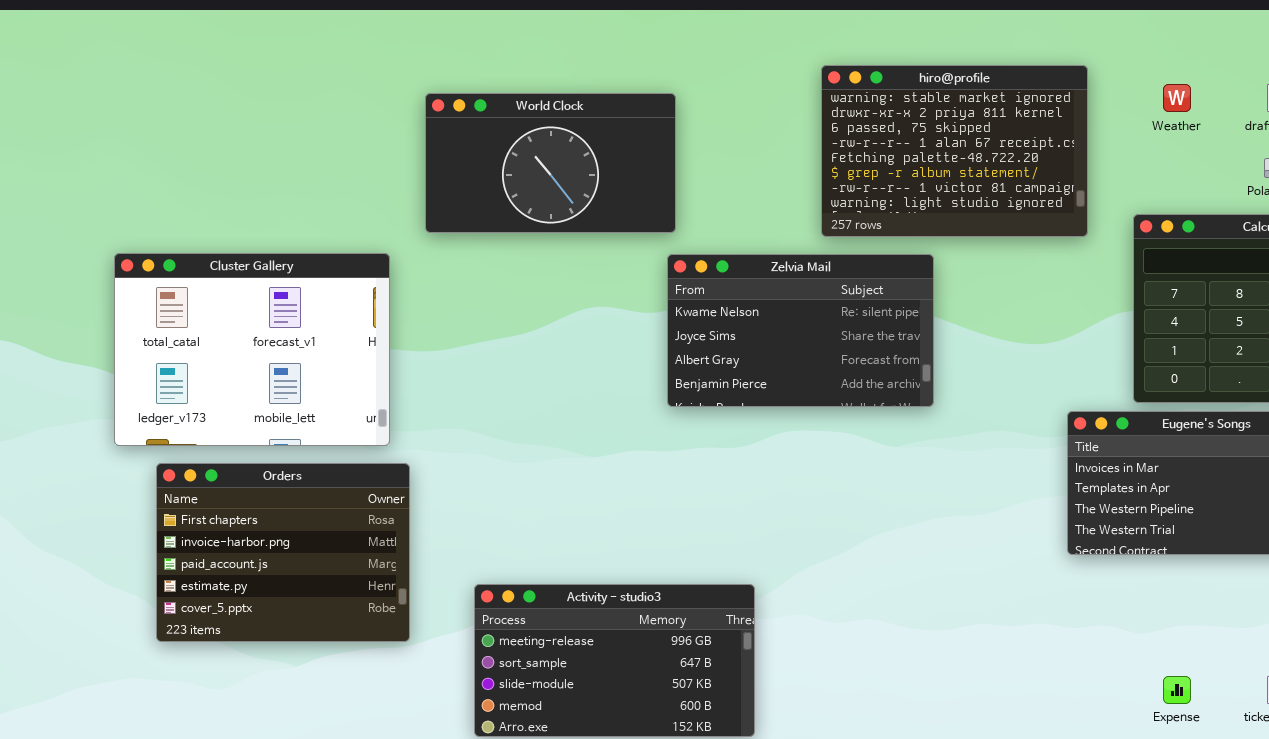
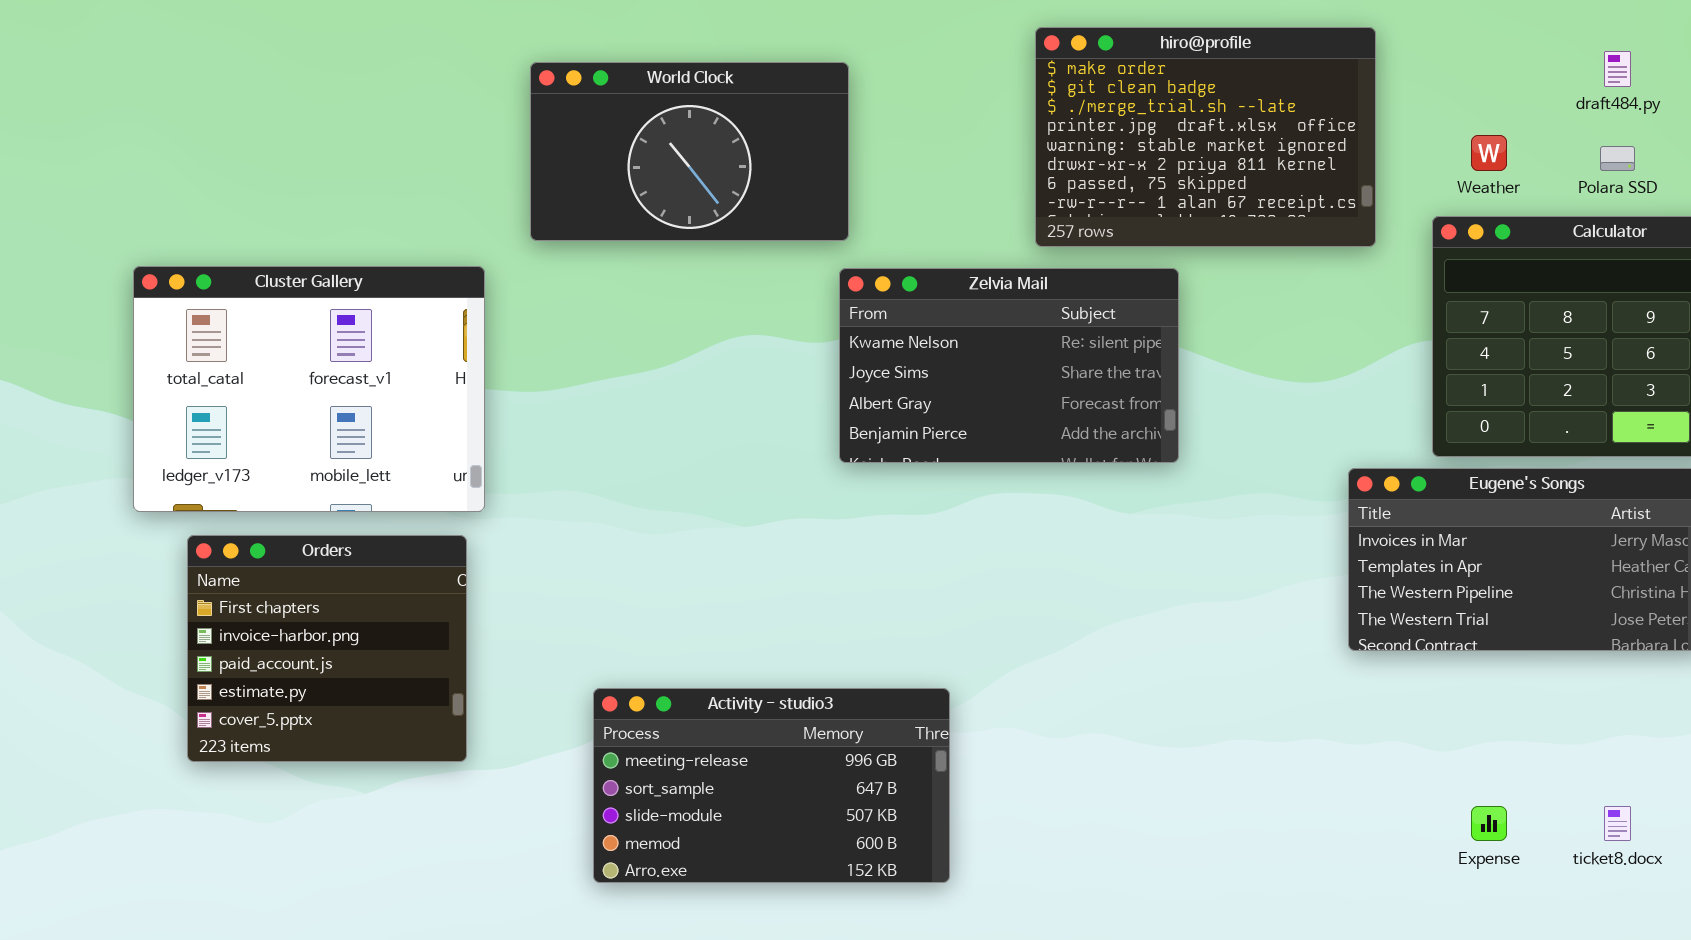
hiro@profile: [821,65,1088,237] -> [1035,27,1376,247], scrolled up 4 rows
Weather: [1163,84,1191,112] -> [1471,135,1507,171], moved
Orders: [156,463,410,642] -> [187,535,467,762], resized

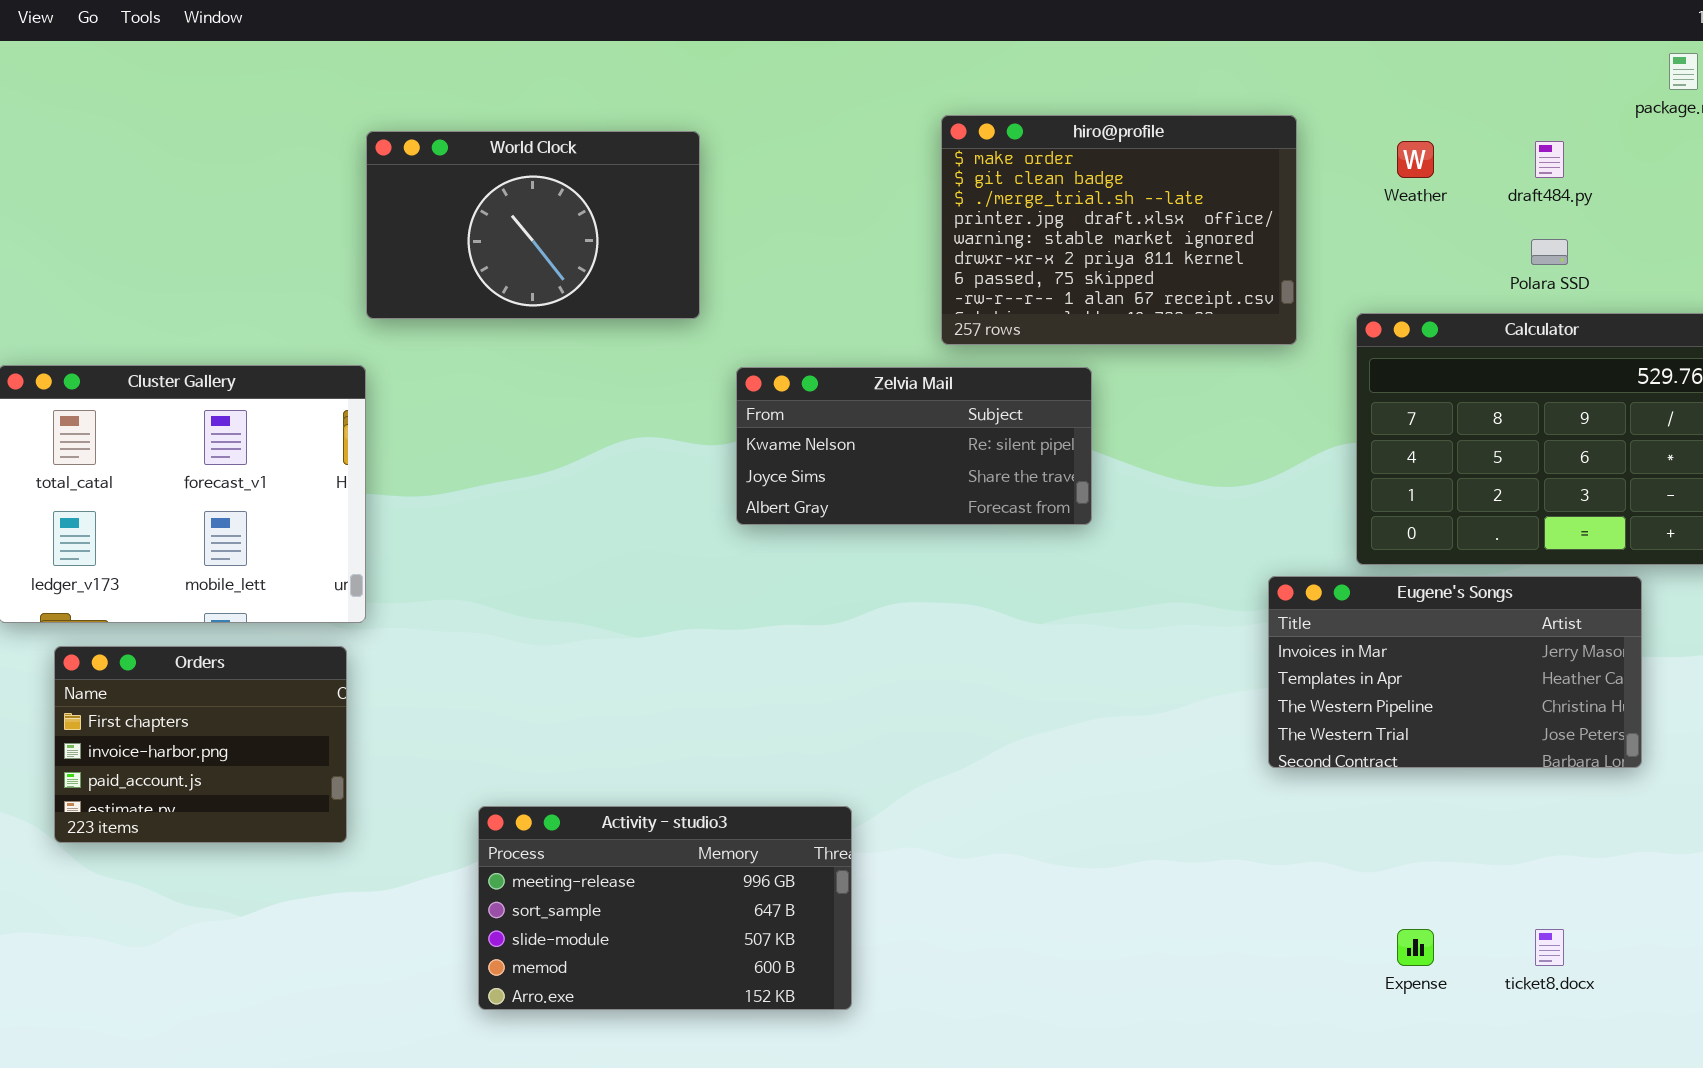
World Clock: [530,62,849,241] -> [366,131,700,319], moved
Weather: [1471,135,1507,171] -> [1397,141,1434,178], moved
Zelvia Mail: [839,268,1179,463] -> [736,367,1092,525], resized
Orders: [187,535,467,762] -> [54,646,347,843], resized

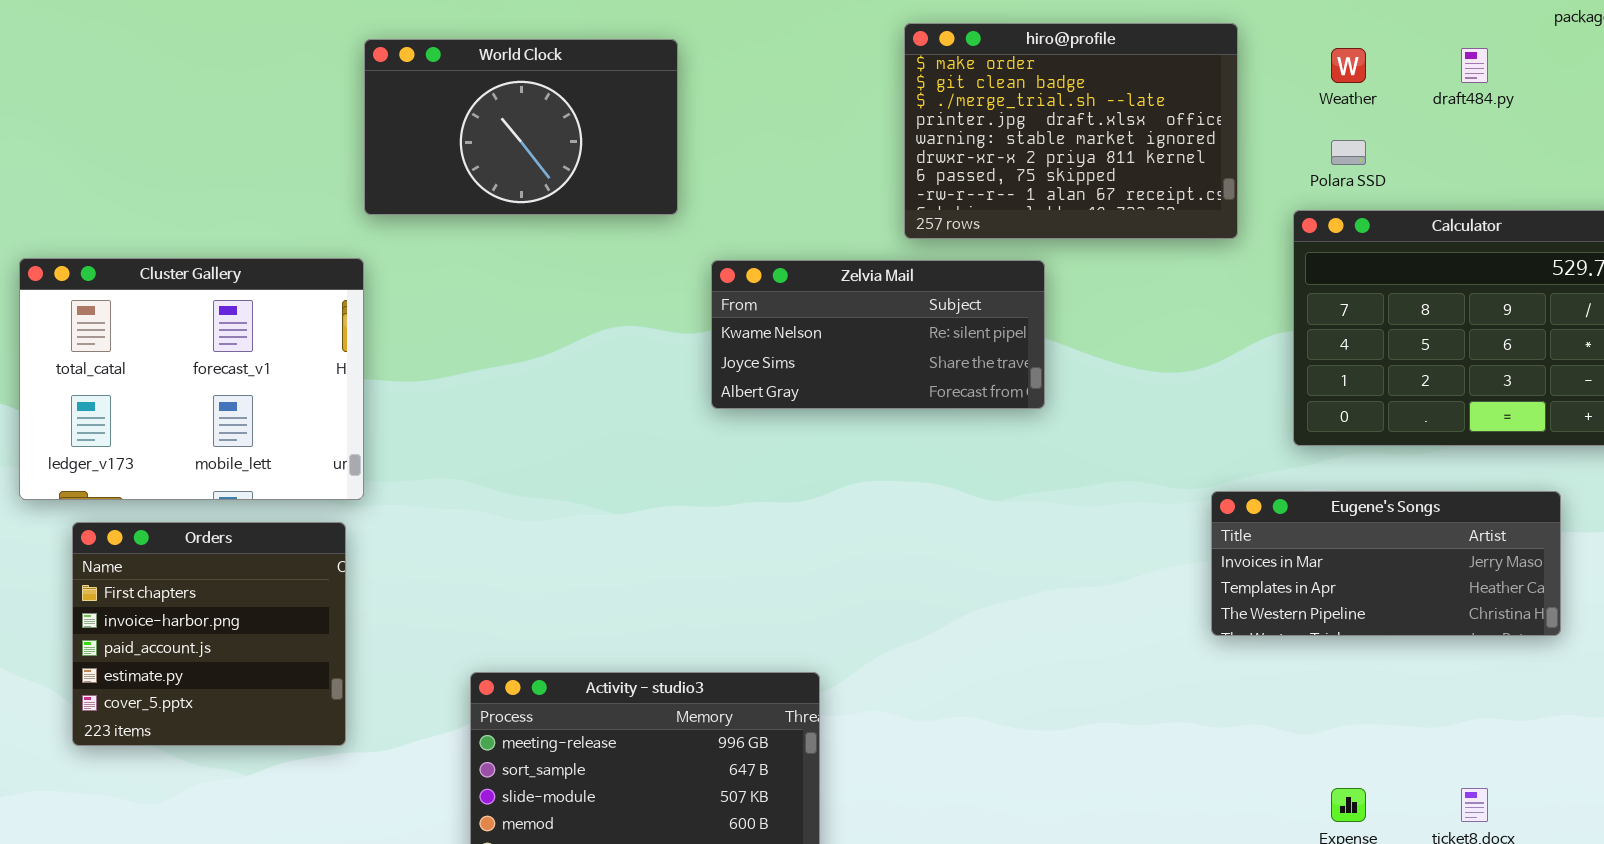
Polara SSD: [1531,239,1568,265] -> [1331,140,1366,165], moved
Eugene's Songs: [1268,576,1642,768] -> [1211,491,1561,636], resized
Orders: [54,646,347,843] -> [72,522,346,746], resized

